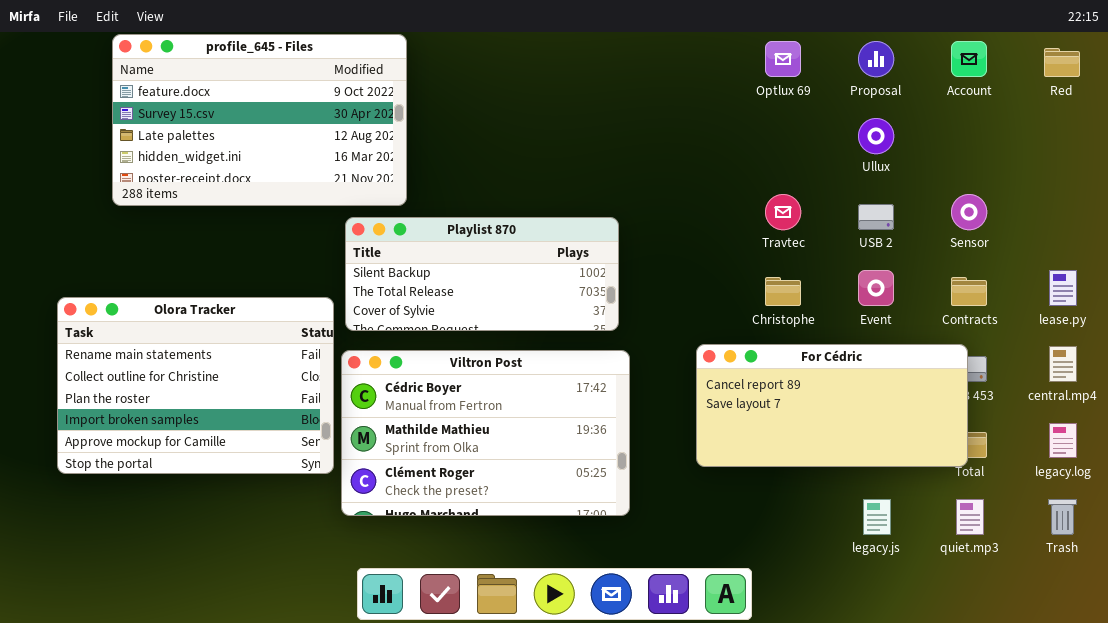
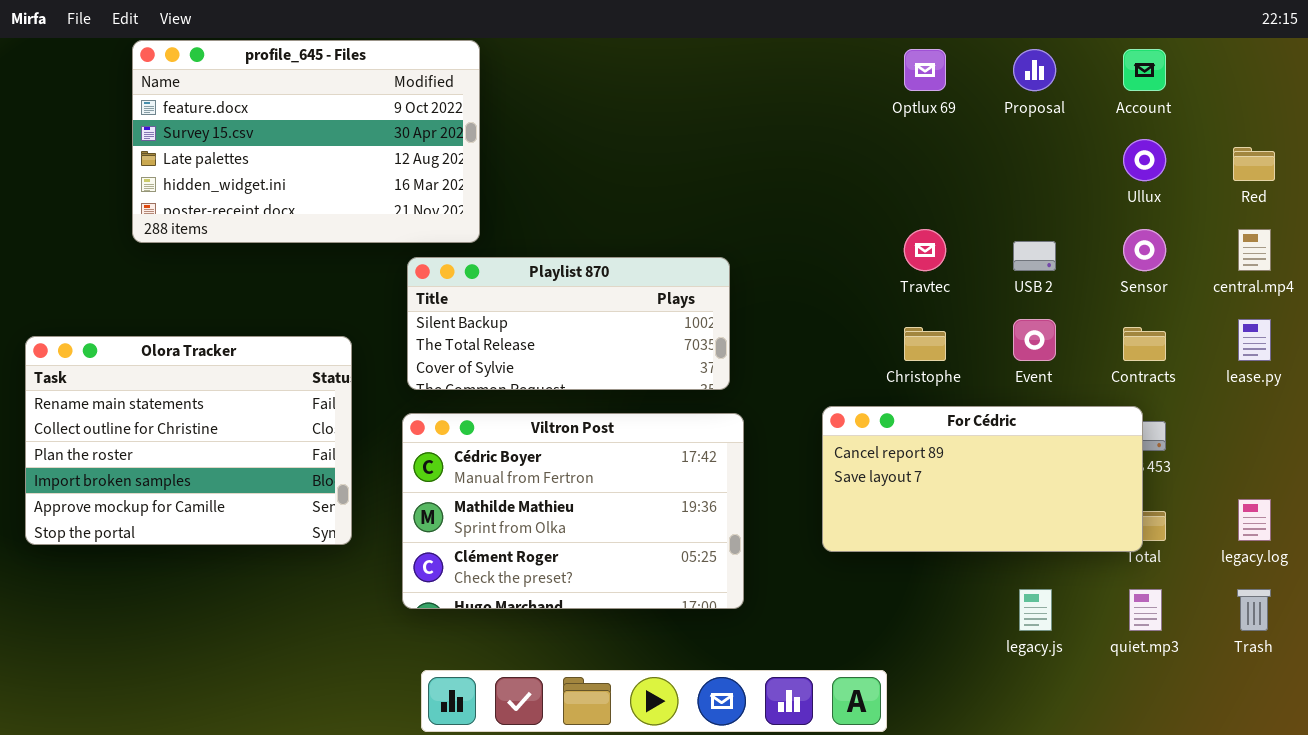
Red: [1044,48,1080,77] -> [1233,147,1275,181], moved
Ullux: [858,118,894,154] -> [1123,139,1166,181], moved
Olora Tracker: [57,297,334,474] -> [25,336,352,545], moved
central.mp4: [1049,346,1077,382] -> [1238,229,1271,271], moved

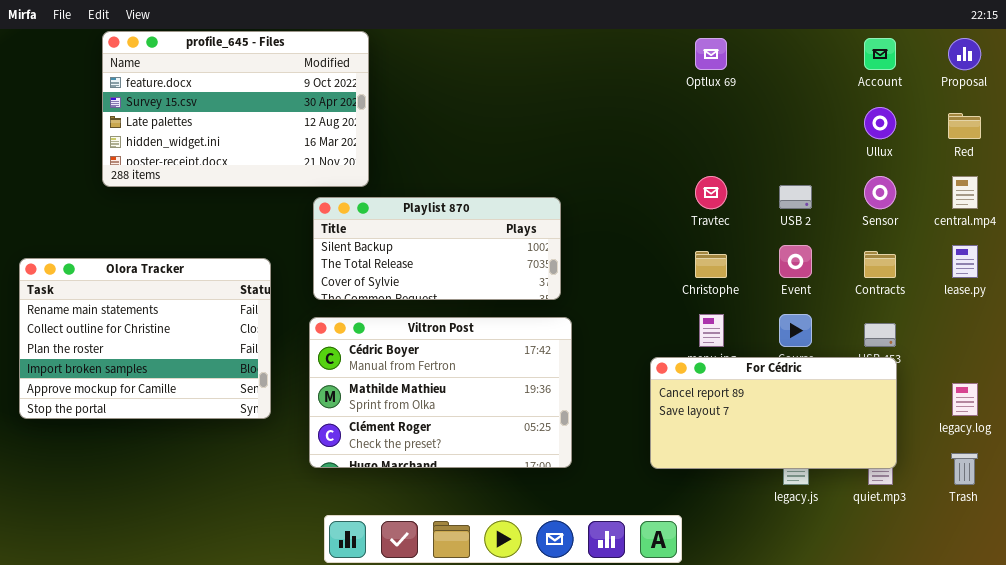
Proposal: [1013,49,1056,91] -> [948,38,981,70], moved
For Cédric: [822,406,1143,552] -> [650,357,897,469], moved

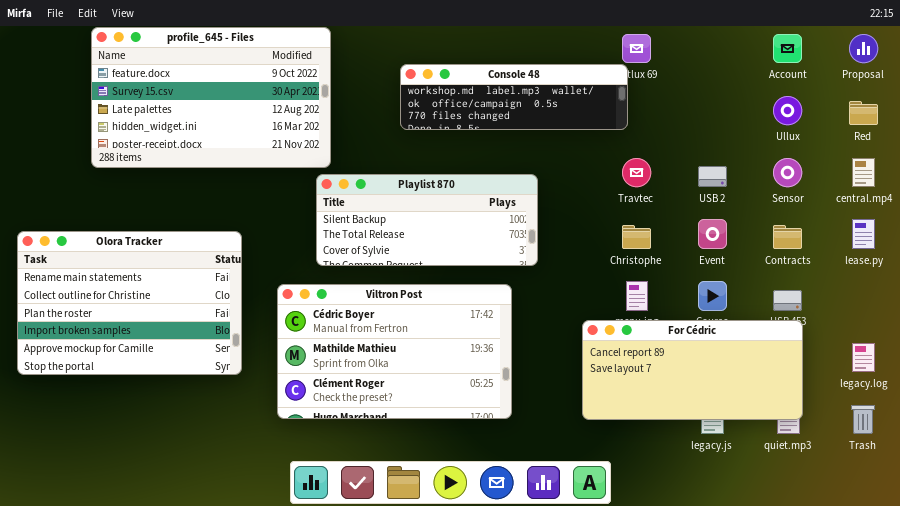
Console 48: none -> [400,64,628,130], opened
Playlist 870: [313,197,561,300] -> [316,174,538,266], moved

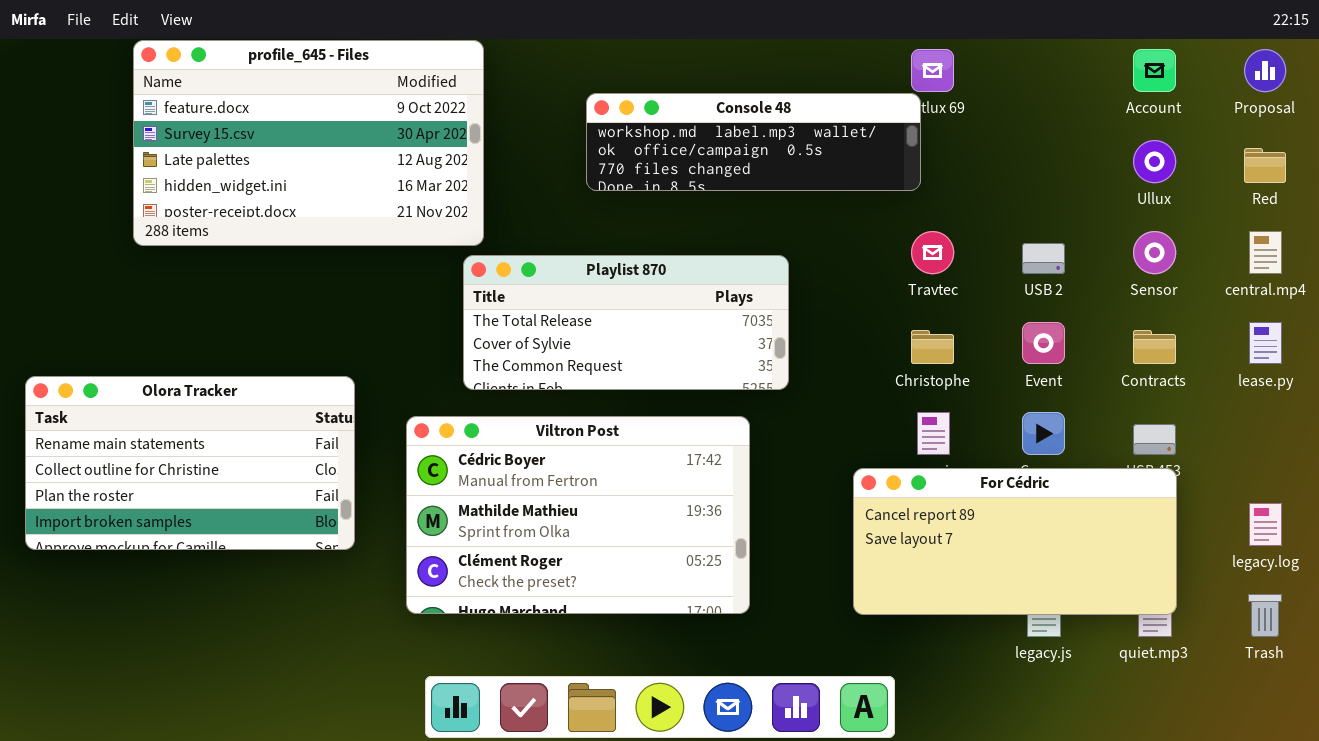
Playlist 870: [316,174,538,266] -> [463,255,789,390], scrolled down 1 row
Olora Tracker: [17,231,242,375] -> [25,376,355,550], resized

